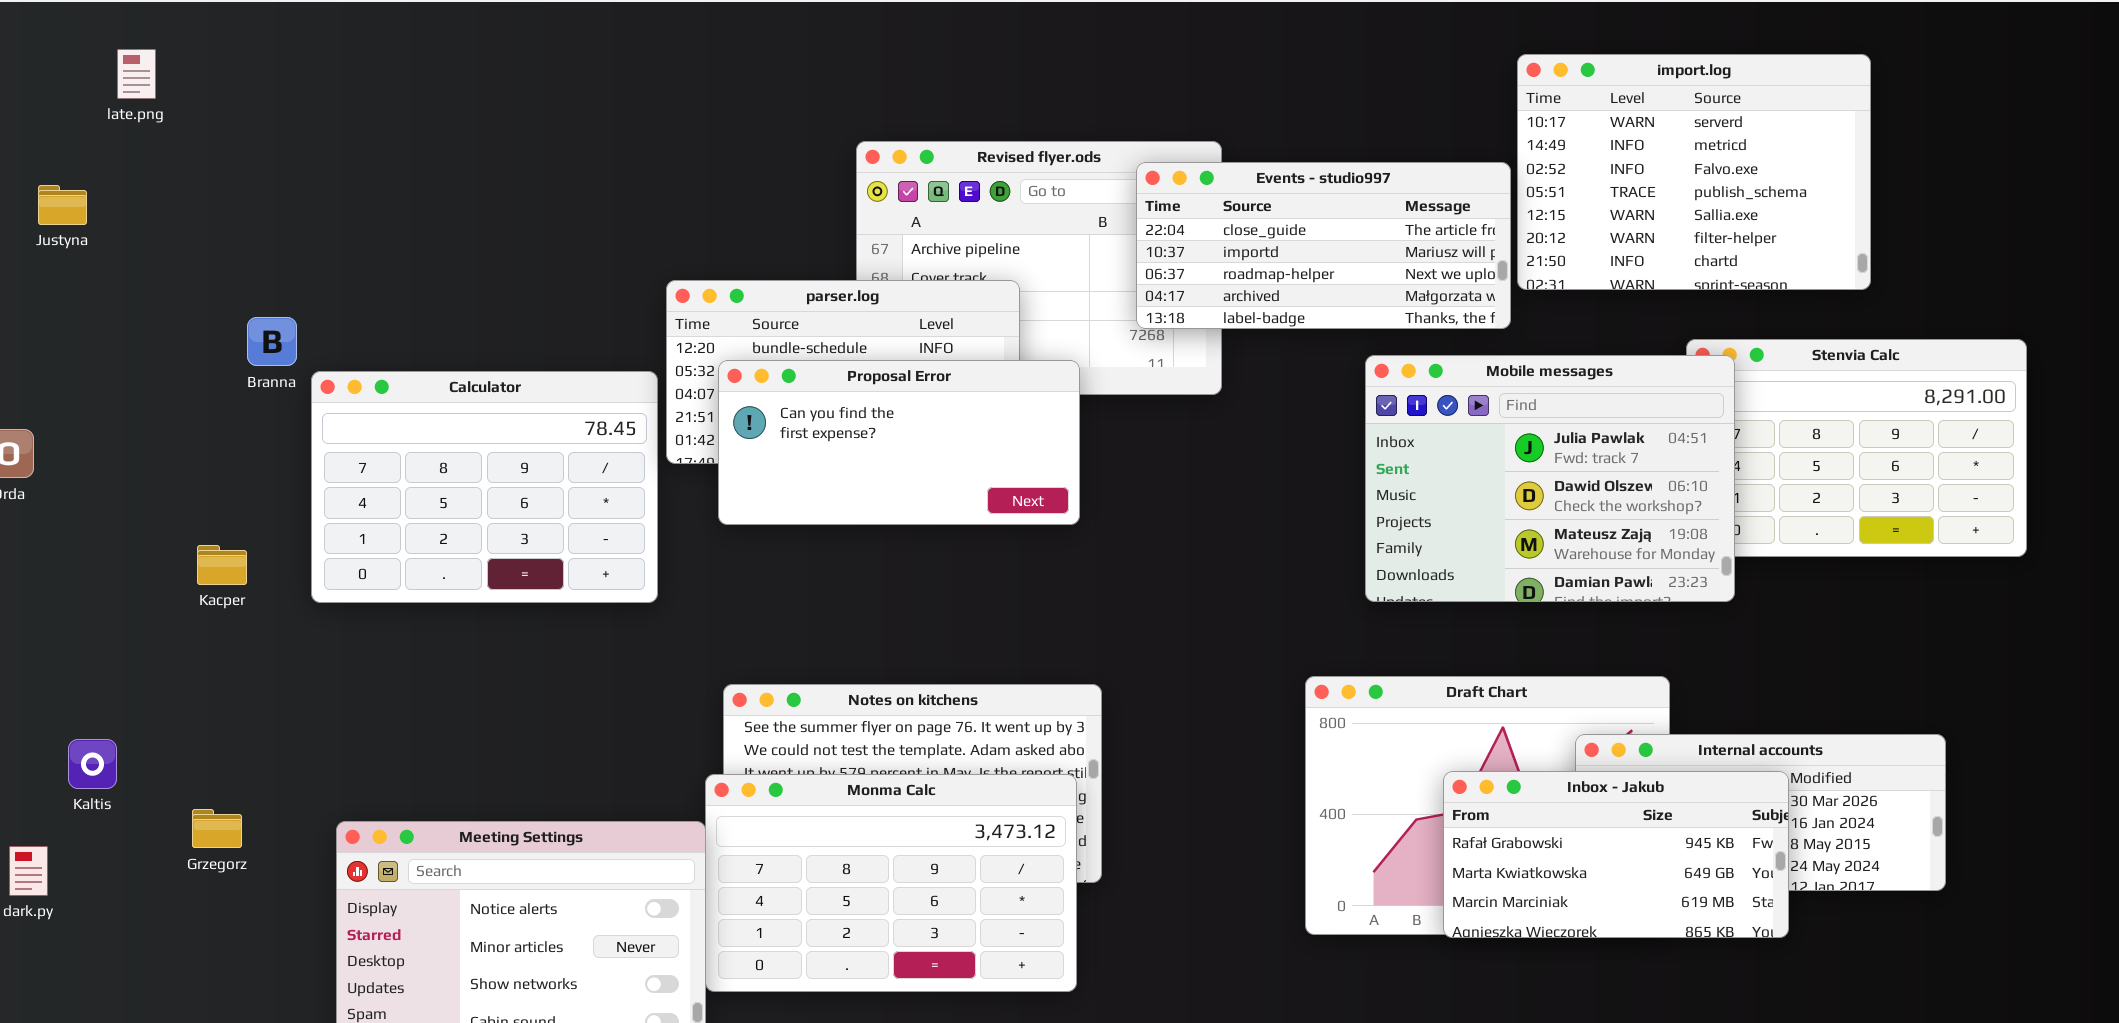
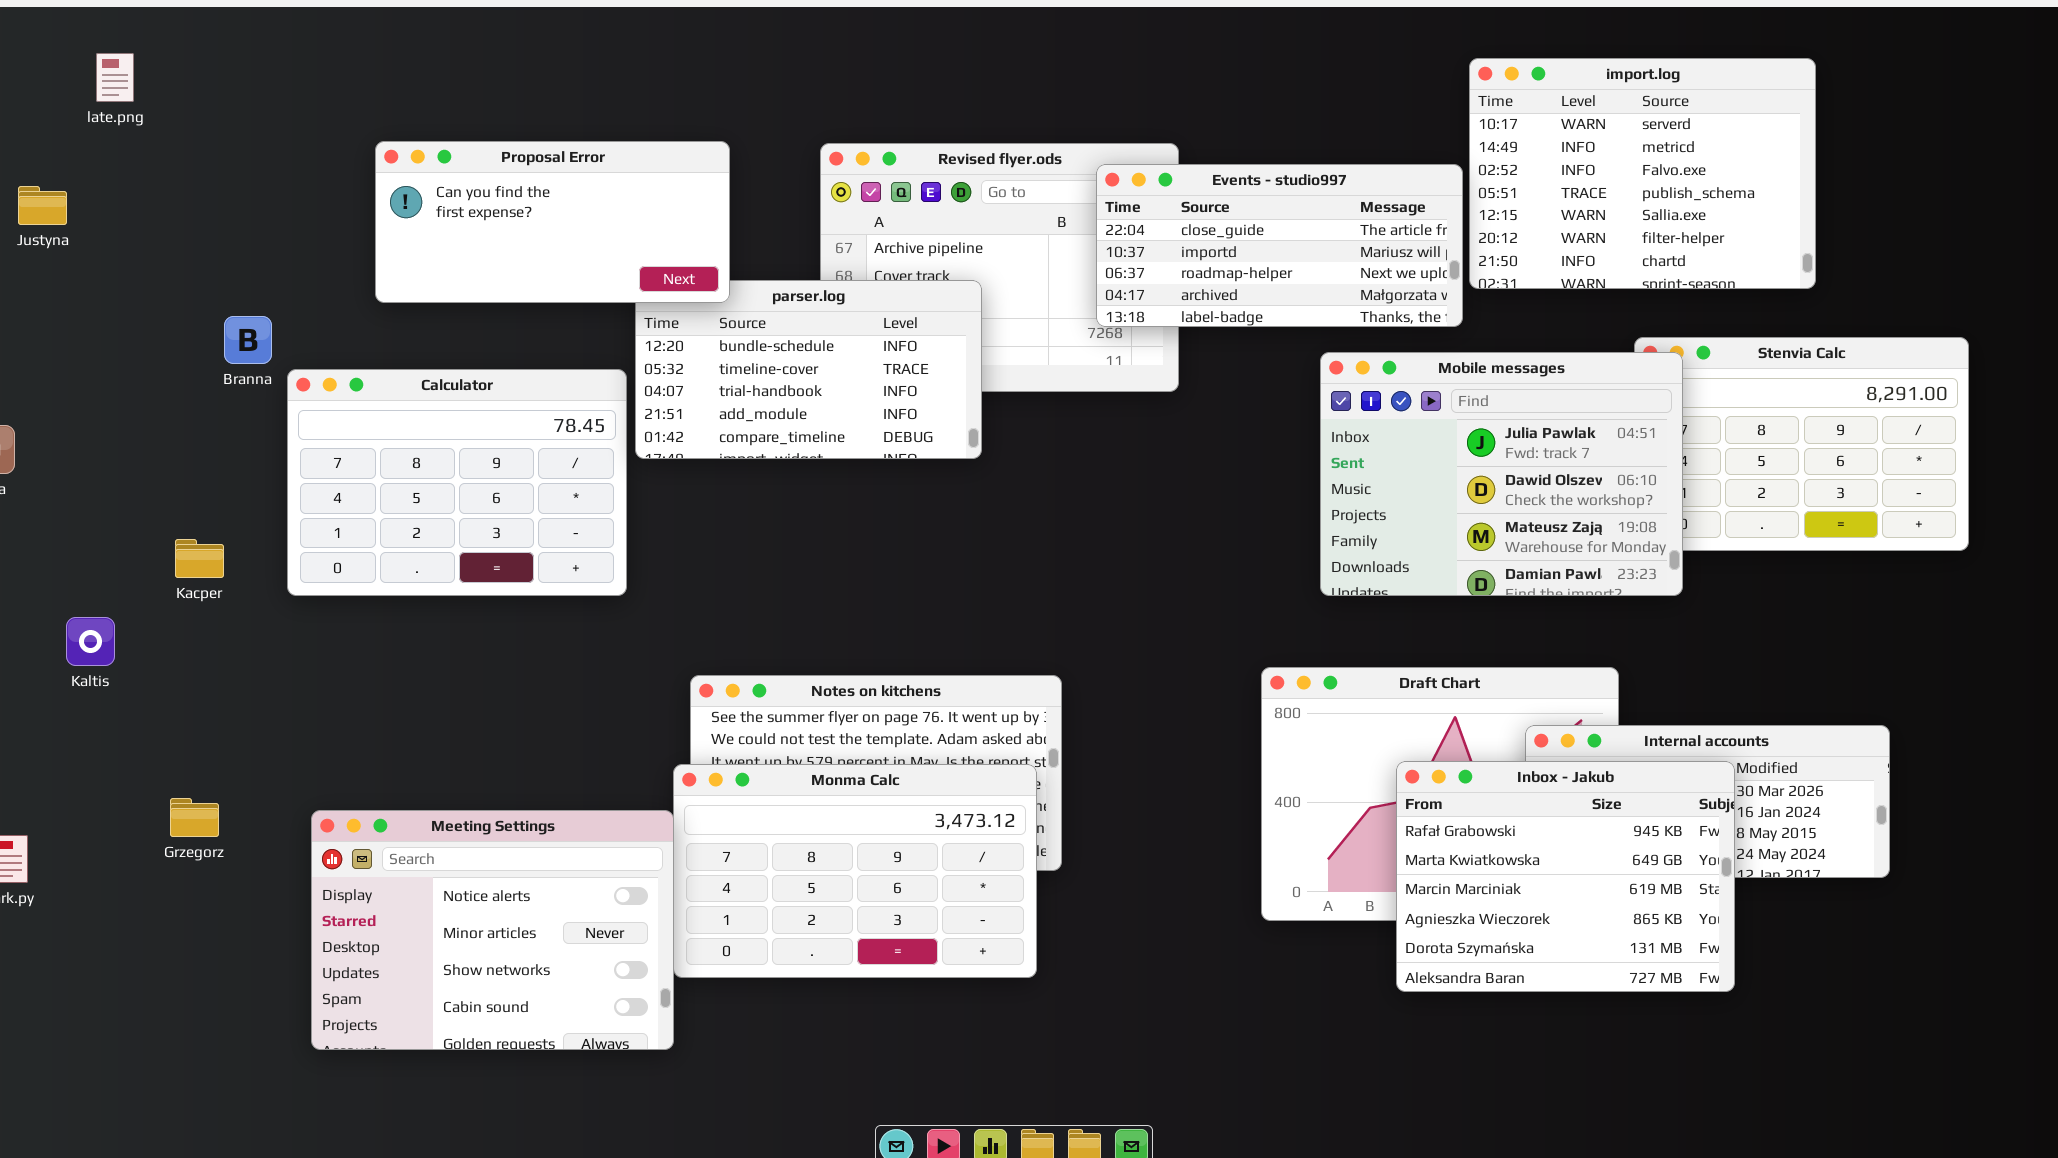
Proposal Error: [718,360,1080,525] -> [375,141,730,303], moved
Kaltis: [68,739,117,789] -> [66,617,115,666], moved
Inbox - Jakub: [1443,771,1789,938] -> [1396,761,1735,992], resized

